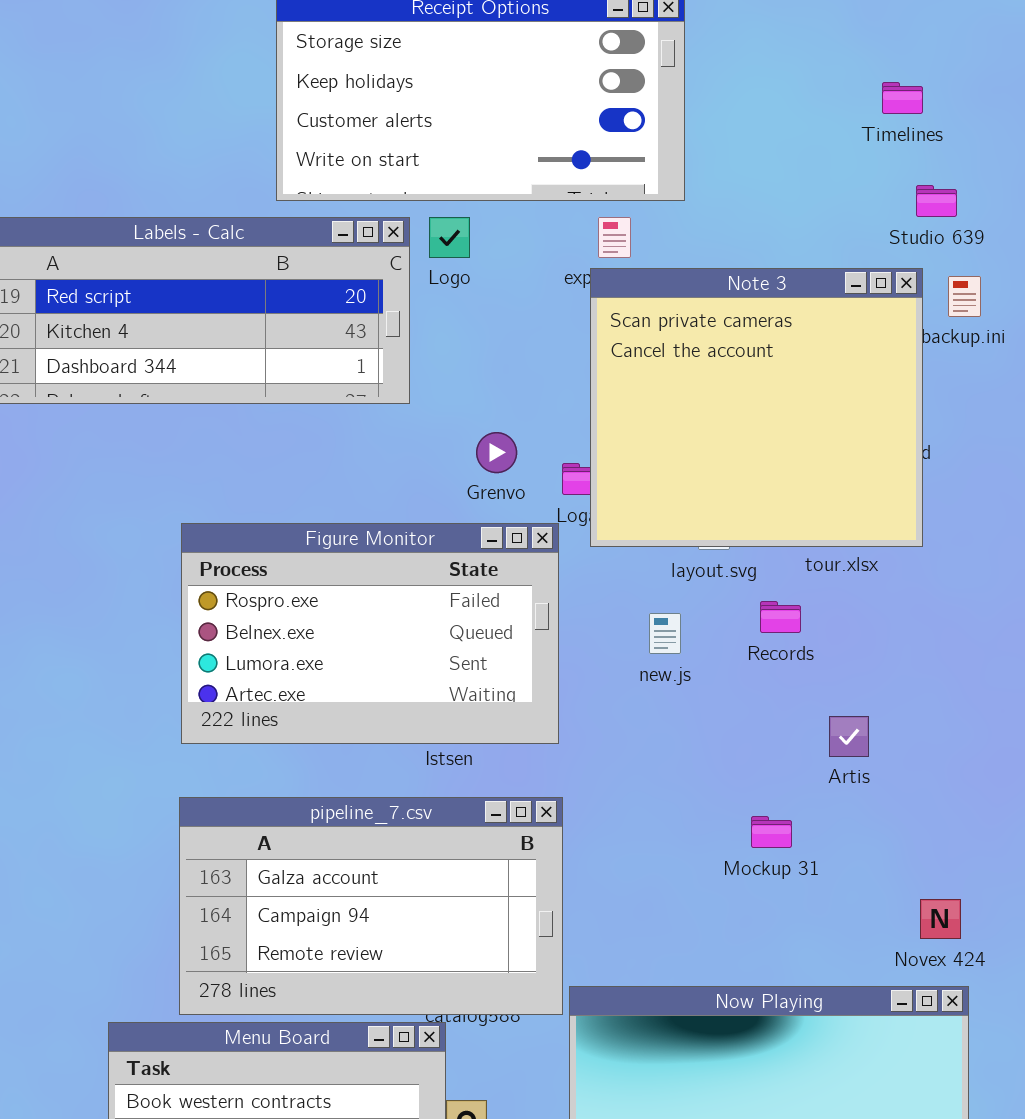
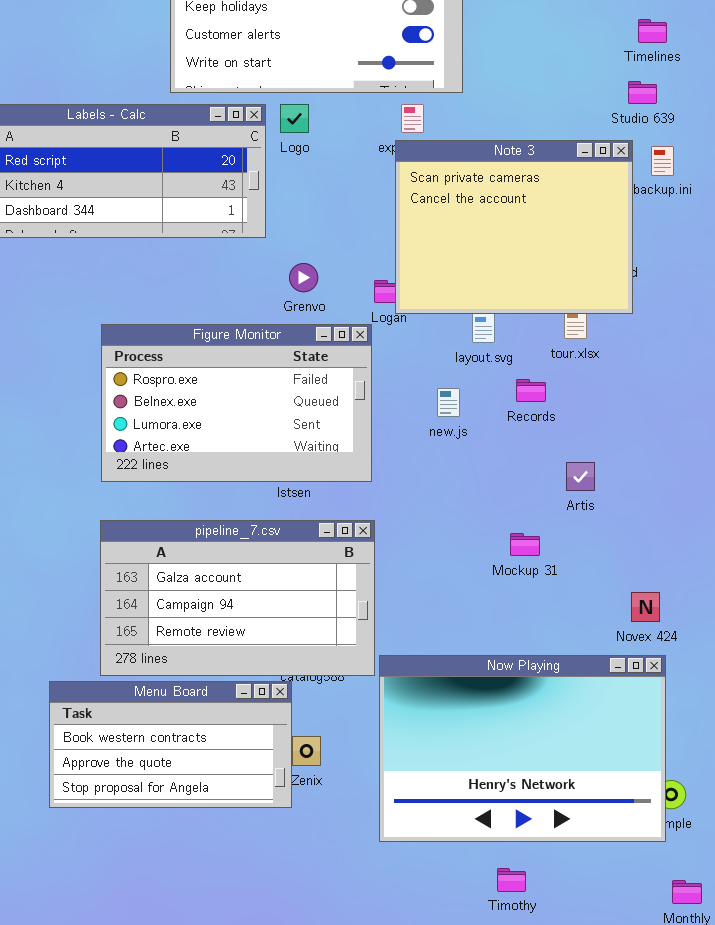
Timelines: [882,82,923,114] -> [638,19,667,43], moved
Note 3: [590,268,923,547] -> [395,140,633,314], resized
Grenvo: [476,432,517,473] -> [289,263,318,292], moved

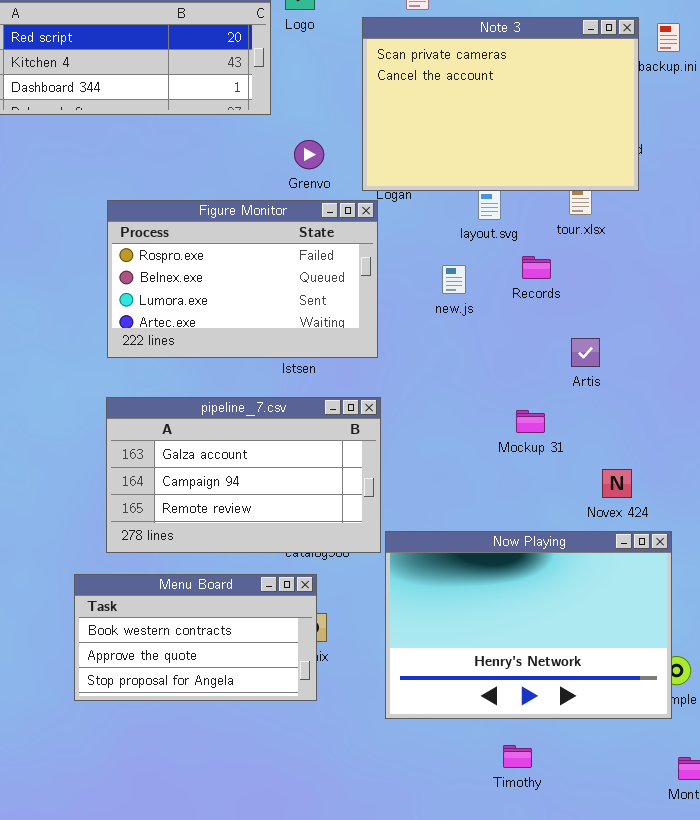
Note 3: [395,140,633,314] -> [362,17,639,191], resized
Novex 424: [631,592,660,622] -> [602,469,632,498], moved
Menu Board: [49,681,292,808] -> [74,574,317,701], moved

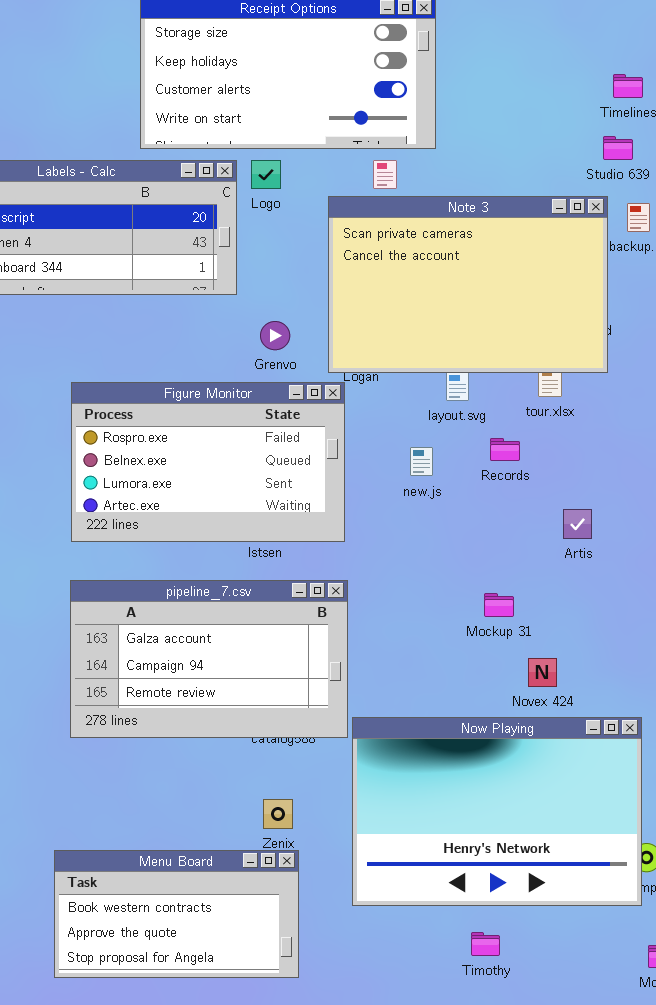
Artis: [571,338,600,367] -> [563,509,592,539], moved
Novex 424: [602,469,632,498] -> [528,658,557,687], moved
Menu Board: [74,574,317,701] -> [54,850,299,978], moved

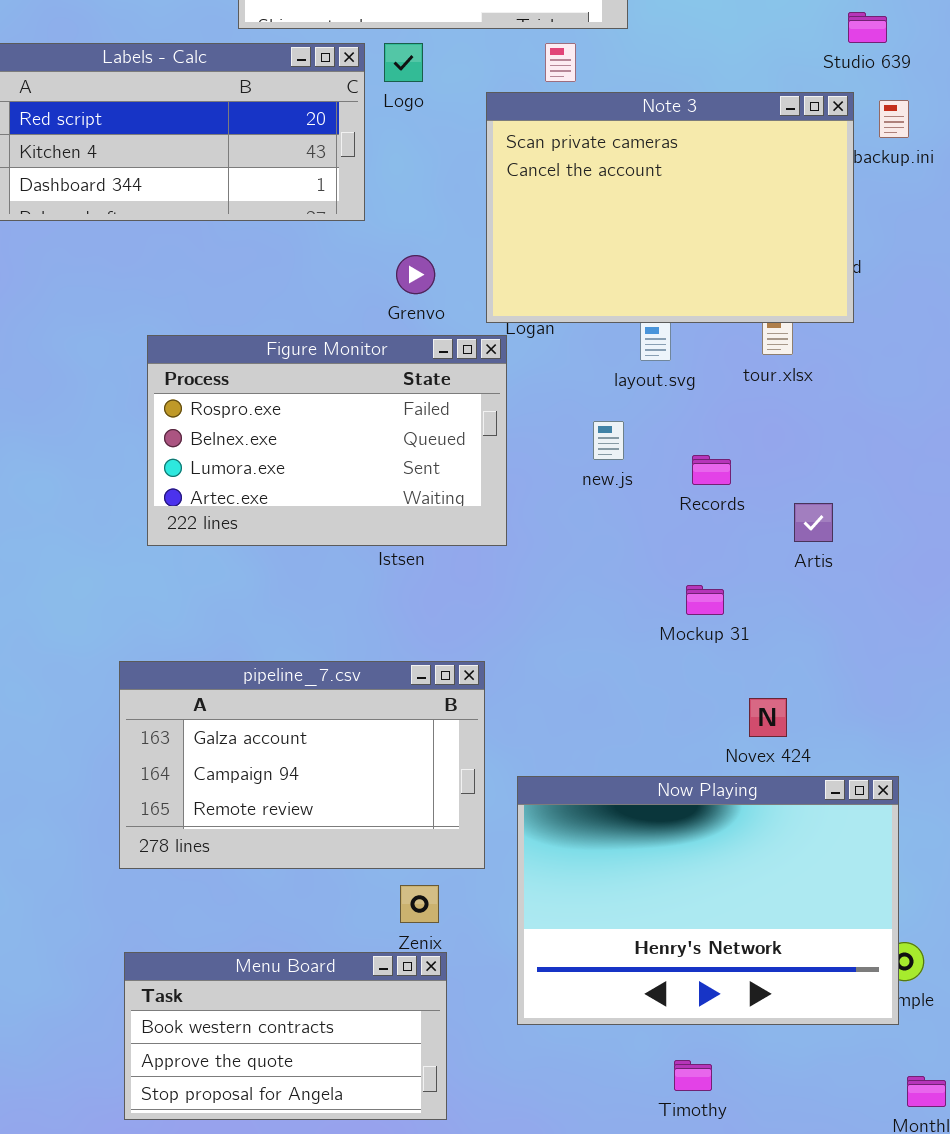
Records: [490,438,520,461] -> [692,455,731,485], moved
pipeline_7.csv: [70,580,348,738] -> [119,661,485,869], moved
Mockup 31: [484,593,514,617] -> [686,585,724,615], moved

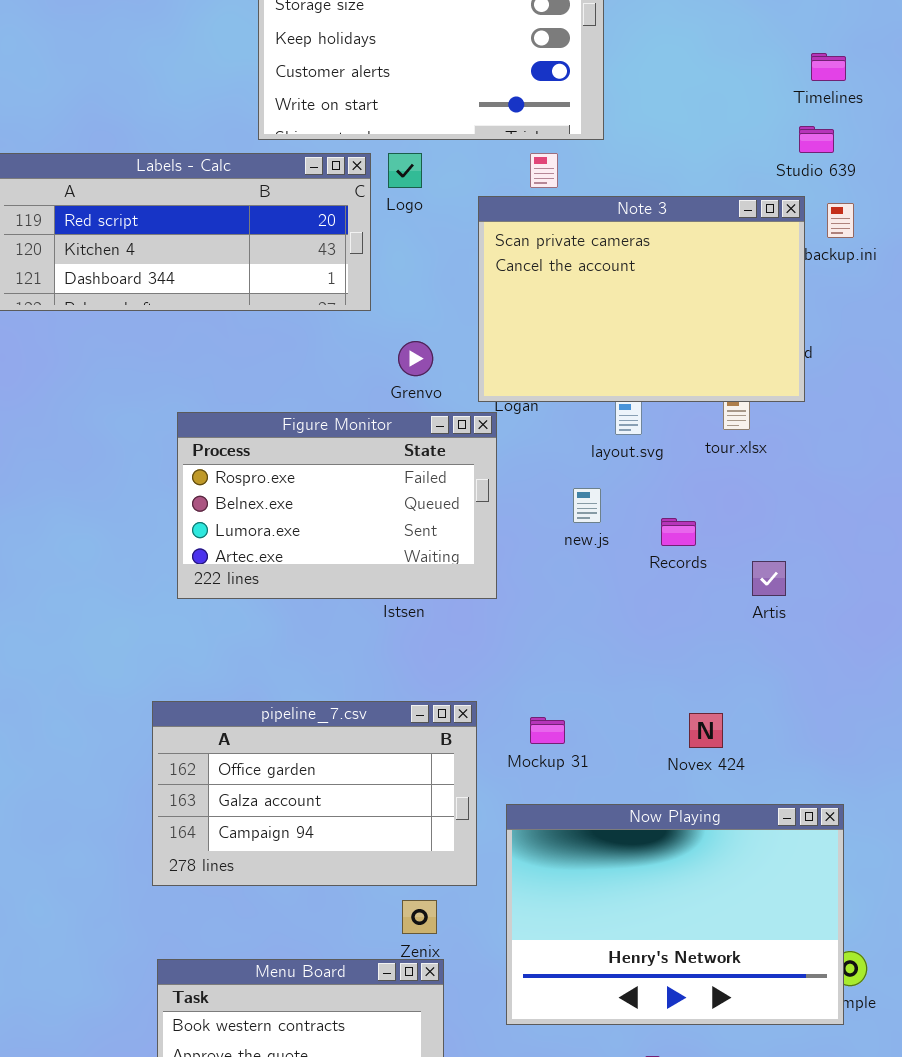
Mockup 31: [686,585,724,615] -> [530,717,565,744], moved
pipeline_7.csv: [119,661,485,869] -> [152,701,477,886], scrolled up 1 row
Novex 424: [749,698,787,737] -> [689,713,723,748], moved

